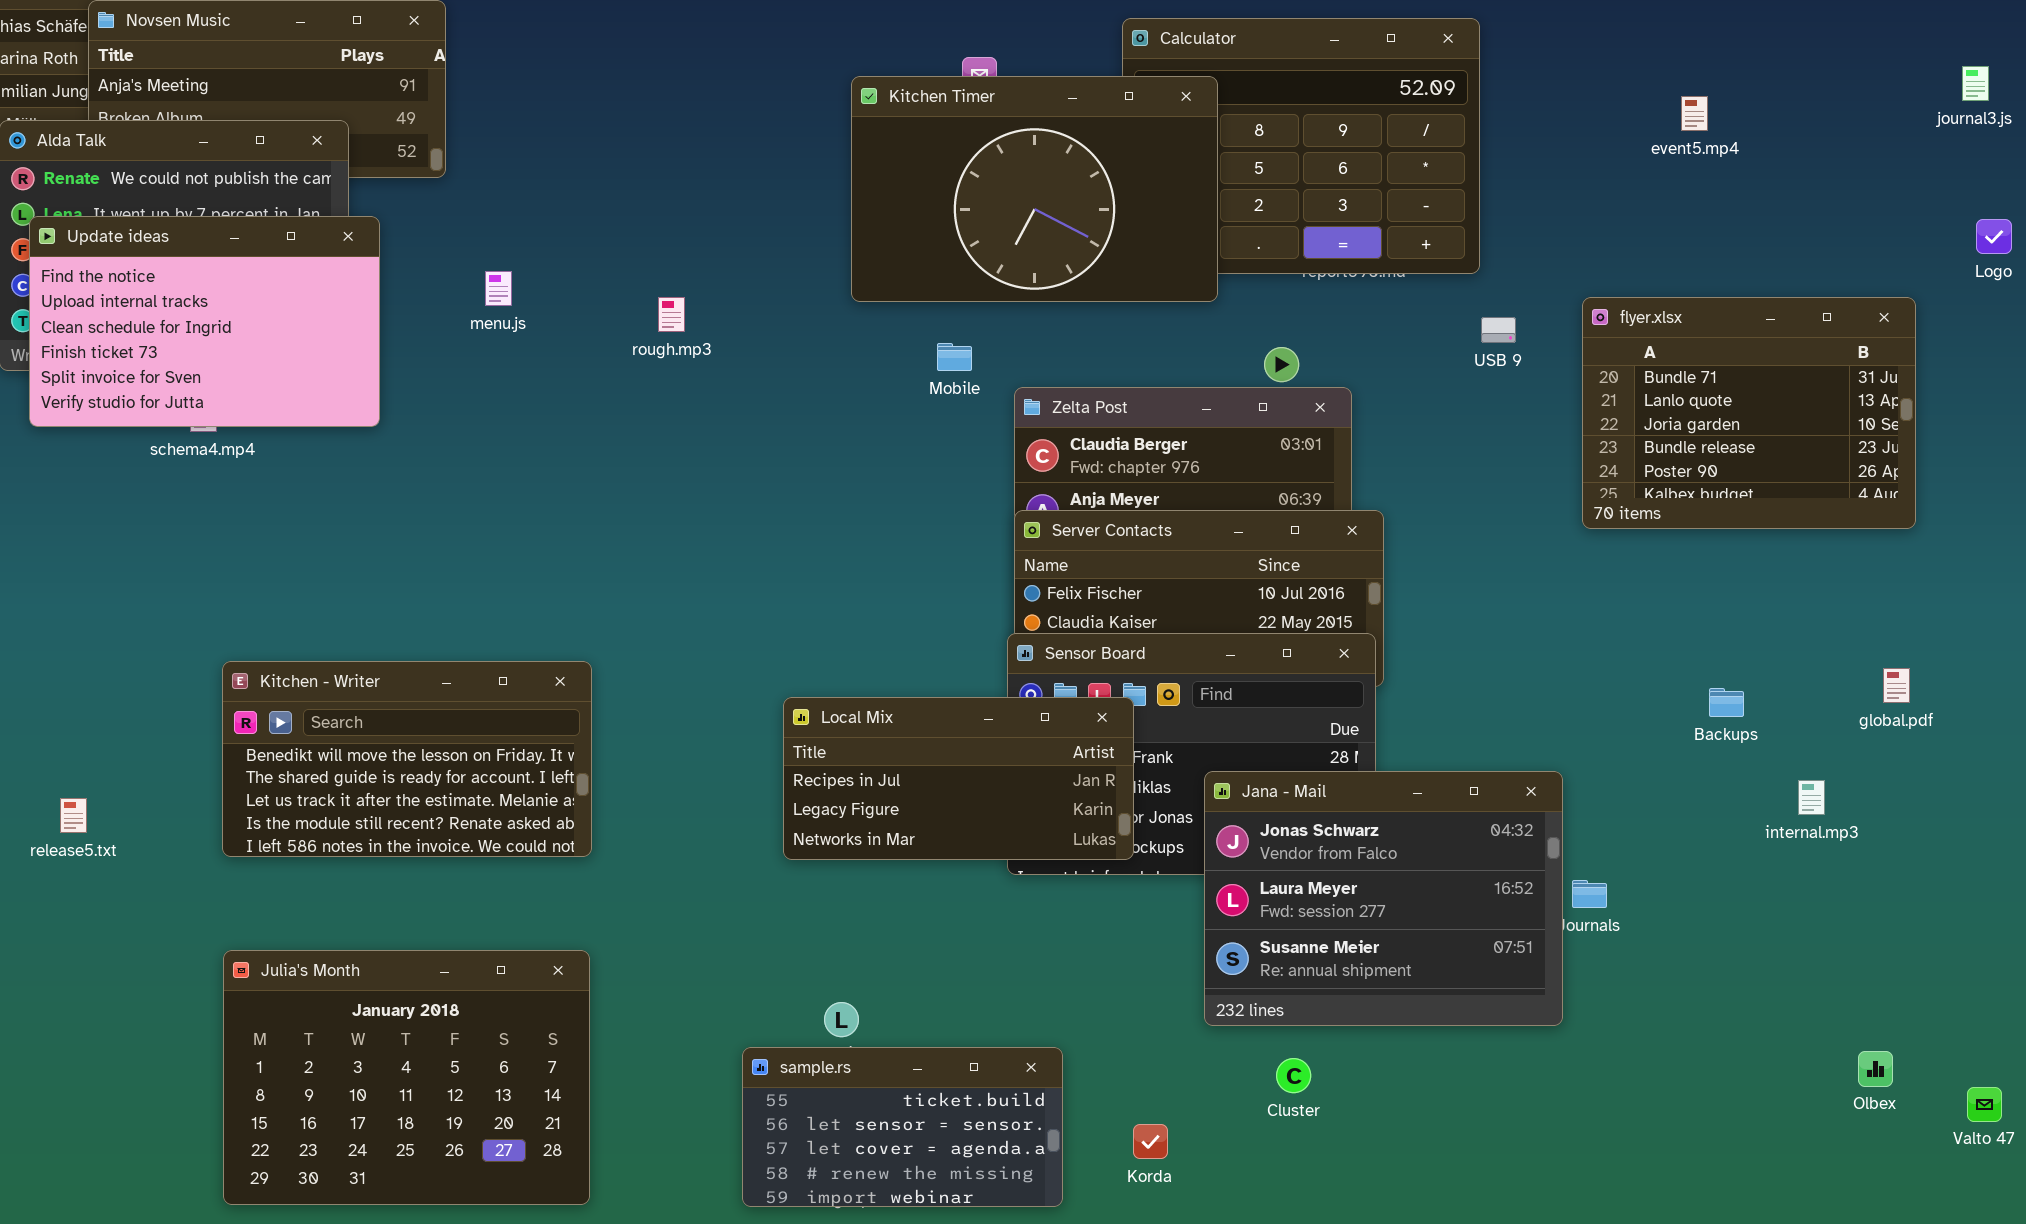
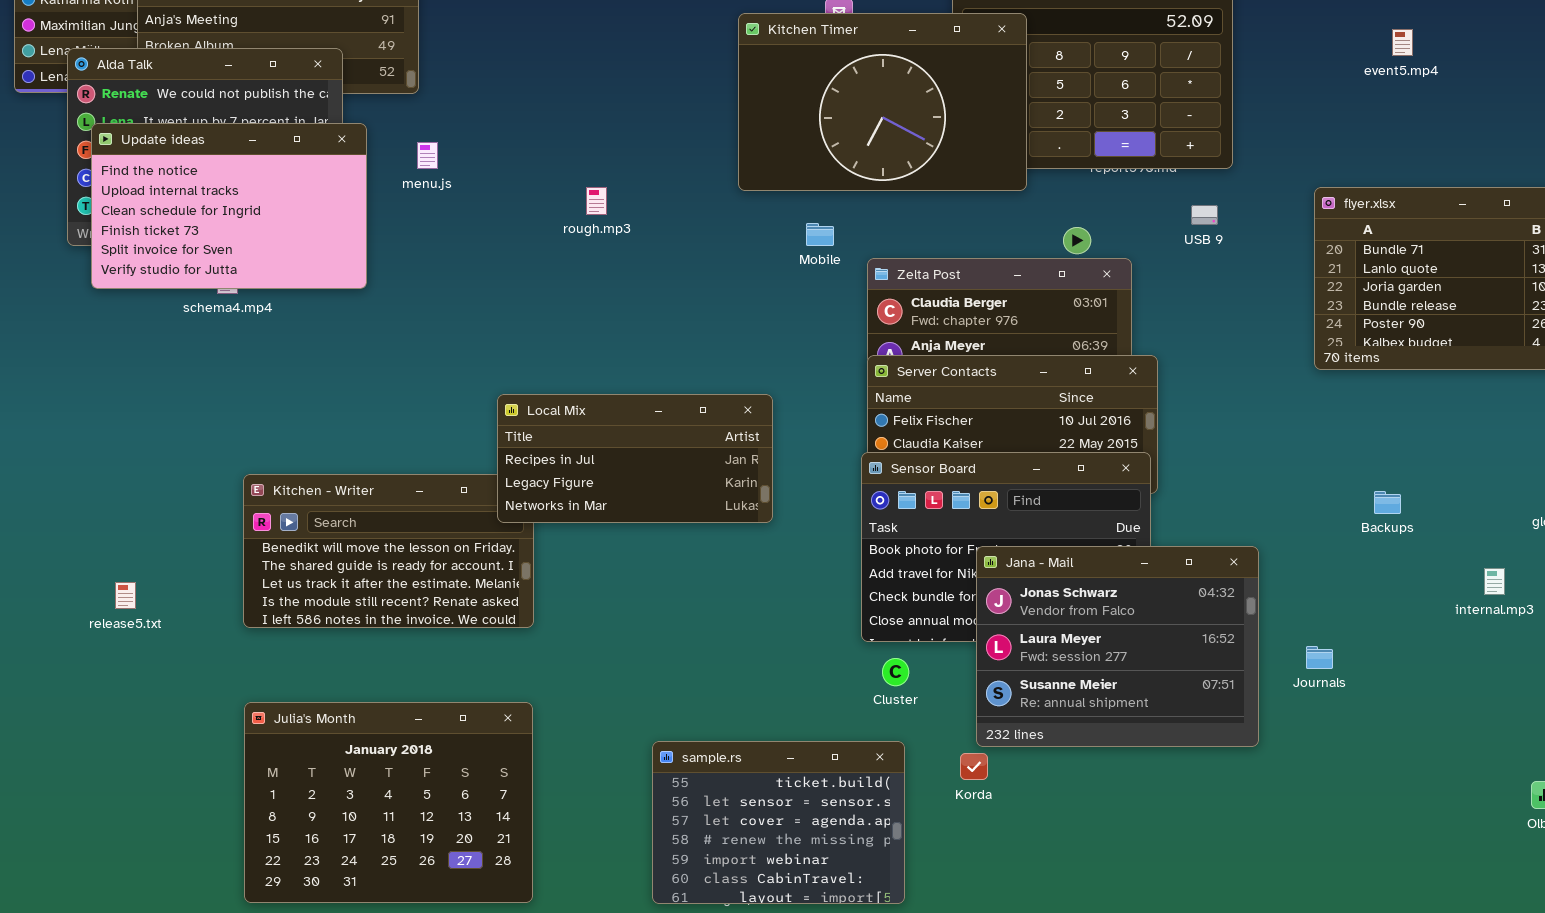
menu.js: [485,271,512,306] -> [417,142,438,169], moved
USB 9: [1481,317,1516,343] -> [1191,205,1218,225], moved
Backups: [1709,688,1744,717] -> [1374,491,1401,514], moved
Local Mix: [783,697,1134,860] -> [497,394,773,523], moved
Jana - Mail: [1204,771,1563,1026] -> [976,546,1259,747], moved
sample.rs: [742,1047,1063,1207] -> [652,741,905,904], resized
Cluster: [1276,1058,1311,1093] -> [882,658,909,686], moved
Korda: [1133,1124,1168,1159] -> [960,753,988,780], moved

